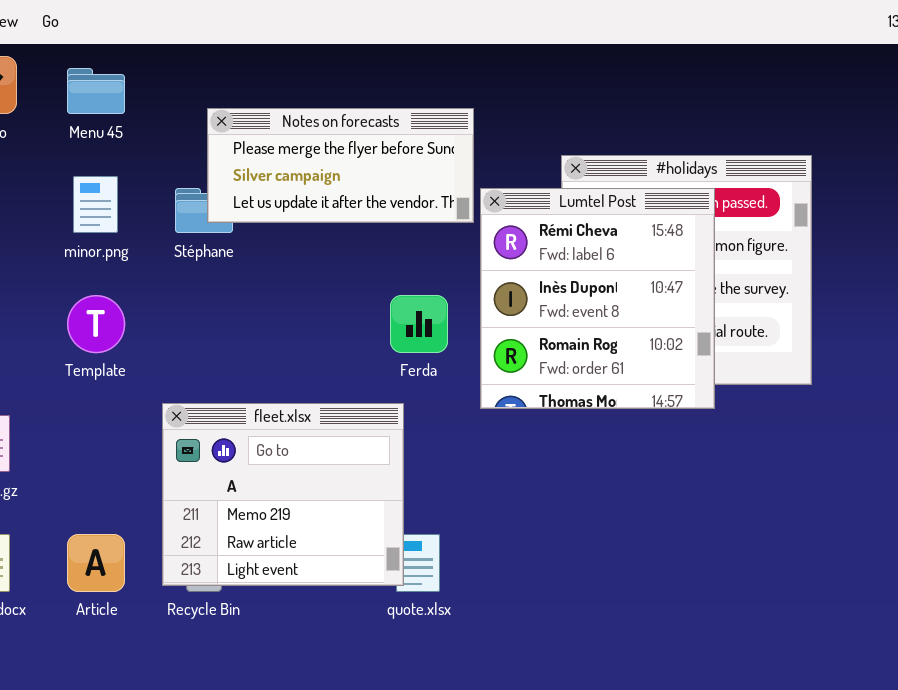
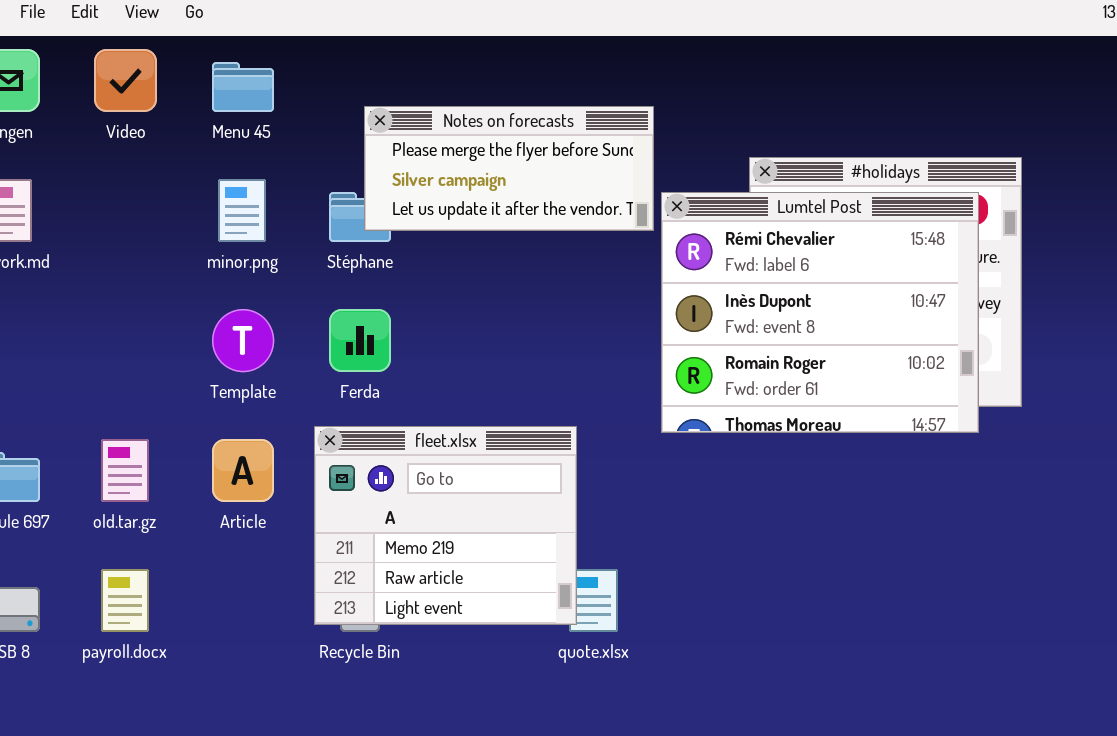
Lumtel Post: [480,188,715,409] -> [661,192,979,433], resized
Ferda: [390,295,448,353] -> [329,309,391,372], moved
Article: [67,534,125,592] -> [212,439,274,502], moved

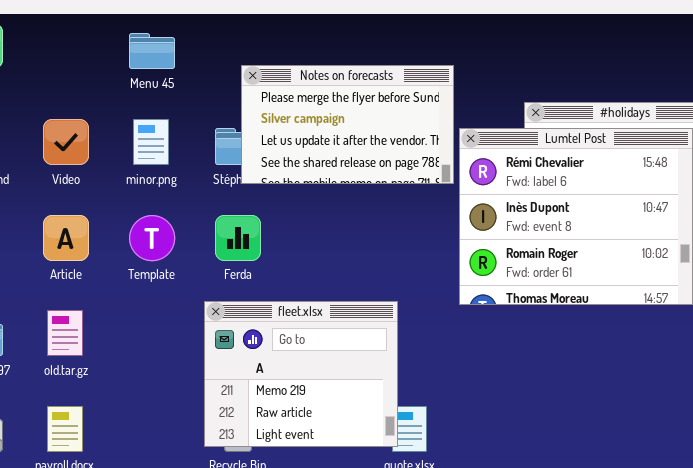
Video: [94,49,157,112] -> [43,119,89,165], moved
Notes on forecasts: [364,106,654,231] -> [241,65,454,184], resized
Article: [212,439,274,502] -> [43,215,89,261], moved

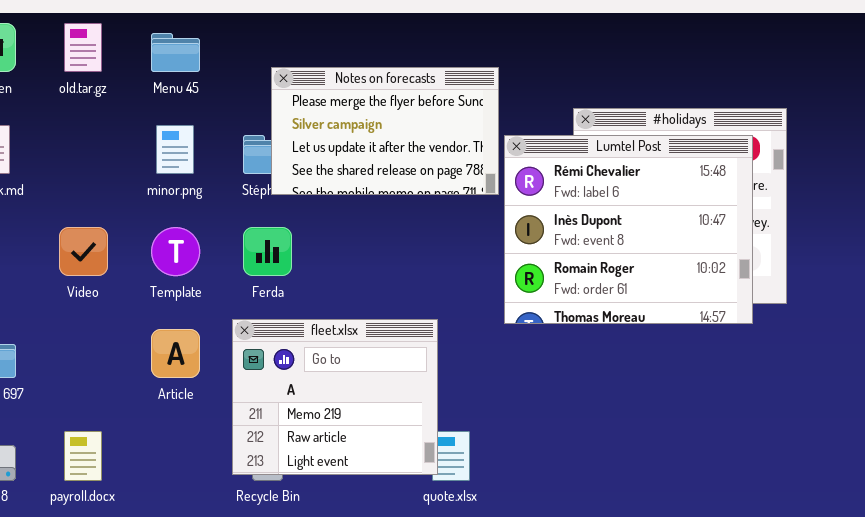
Video: [43,119,89,165] -> [59,227,108,276], moved
Article: [43,215,89,261] -> [151,329,200,378], moved
old.tar.gz: [47,310,83,356] -> [64,23,102,72], moved

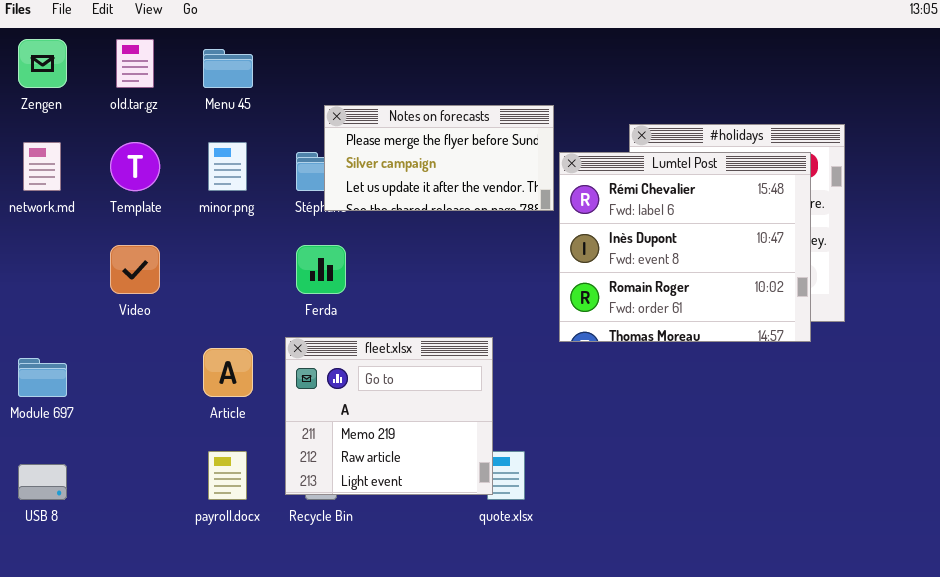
Notes on forecasts: [271,67,499,195] -> [324,105,554,211], resized
Template: [151,227,200,276] -> [110,142,160,191], moved
payroll.docx: [64,431,102,481] -> [208,451,247,500], moved

